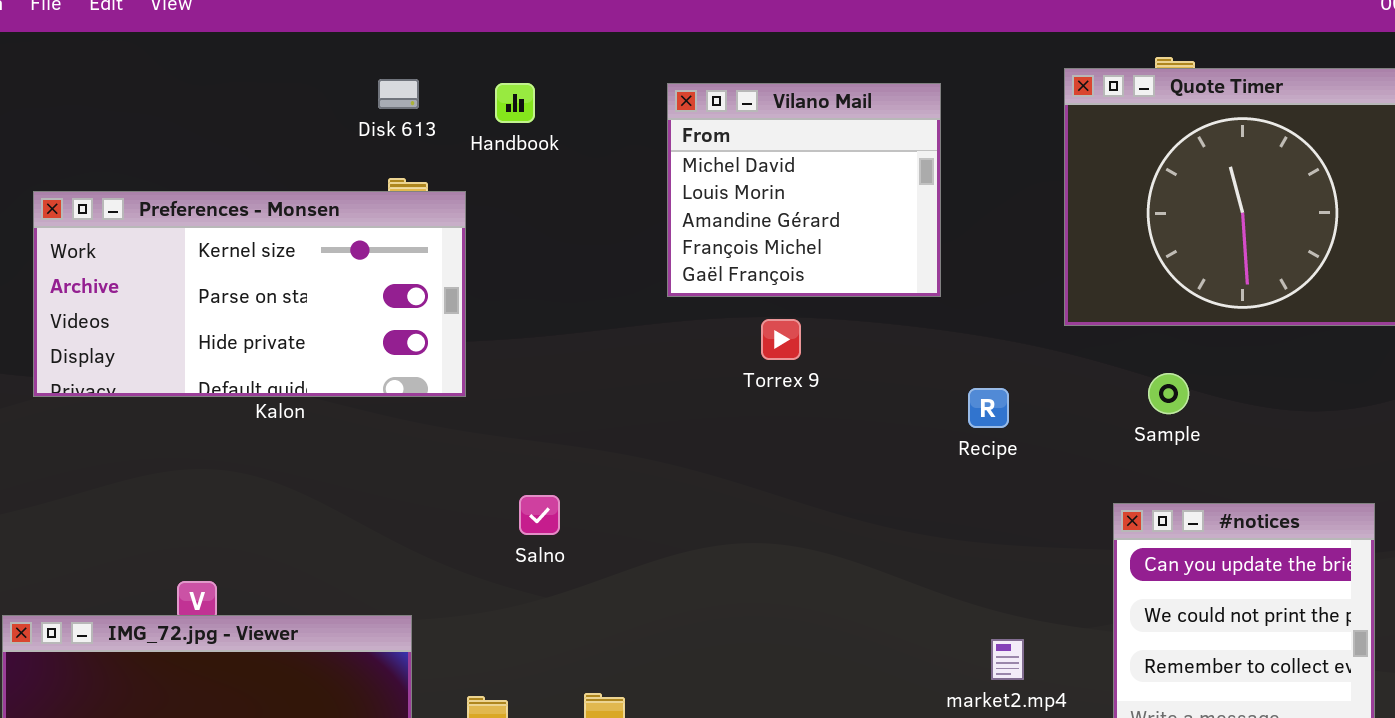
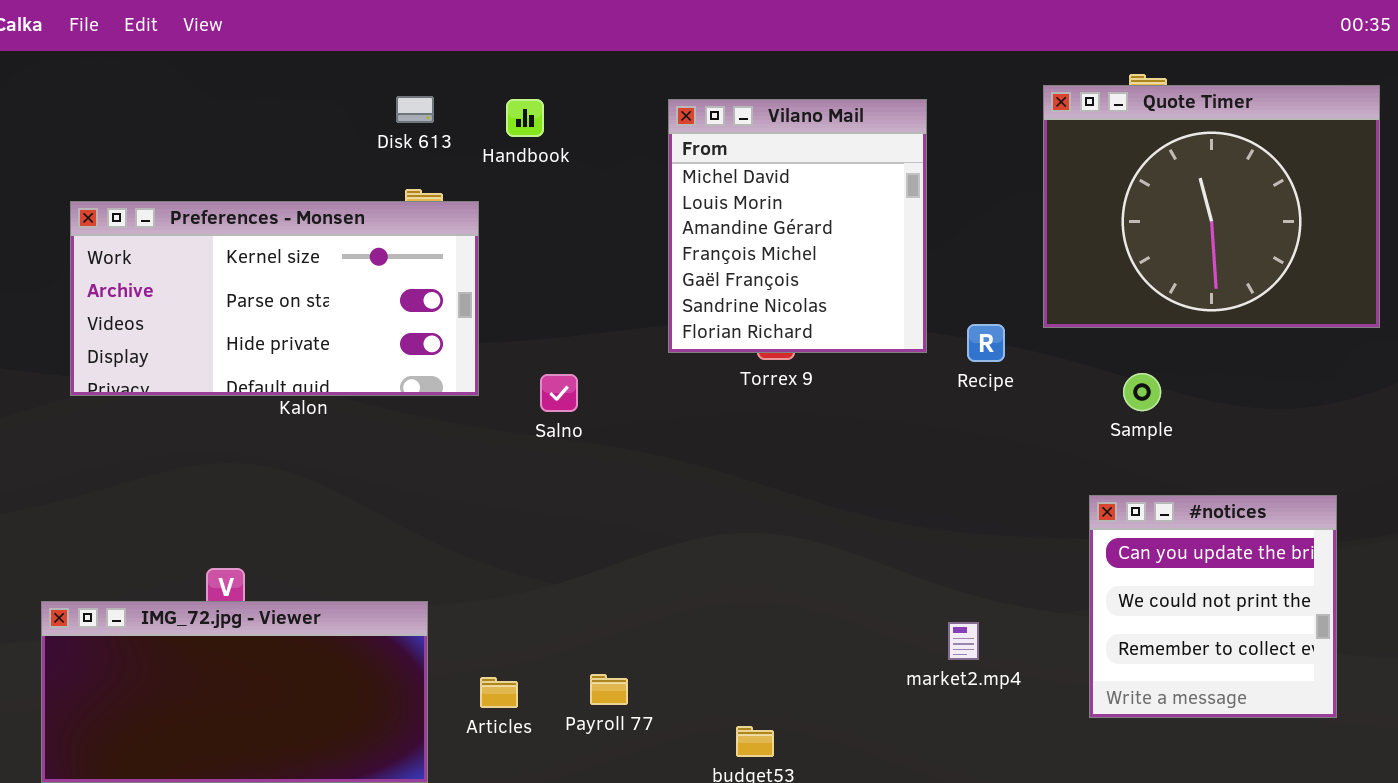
Vilano Mail: [667,83,941,297] -> [668,99,927,353], resized
Recipe: [968,388,1009,428] -> [967,324,1005,362], moved
Salno: [519,495,560,535] -> [540,374,578,412], moved
market2.mp4: [991,639,1024,680] -> [948,622,979,660], moved

